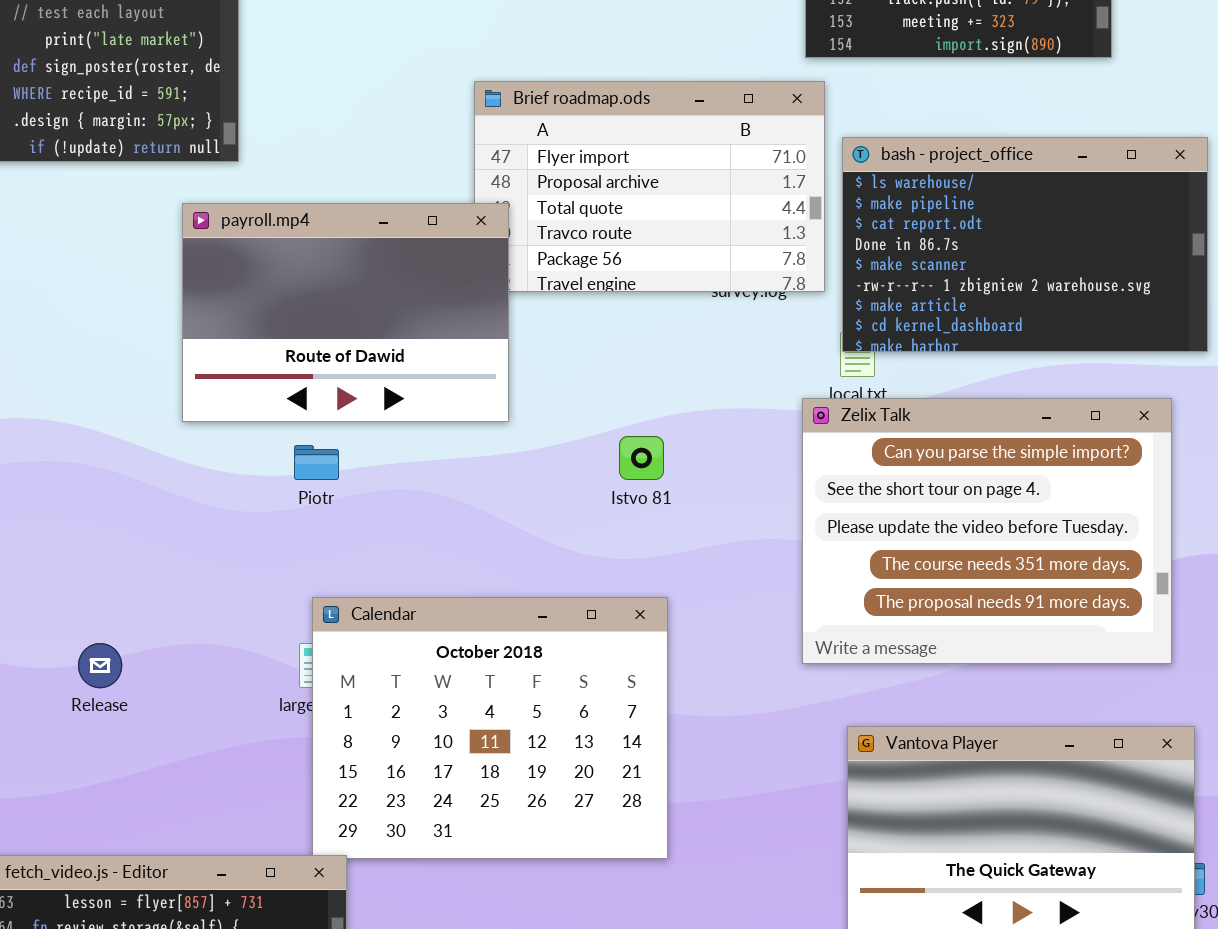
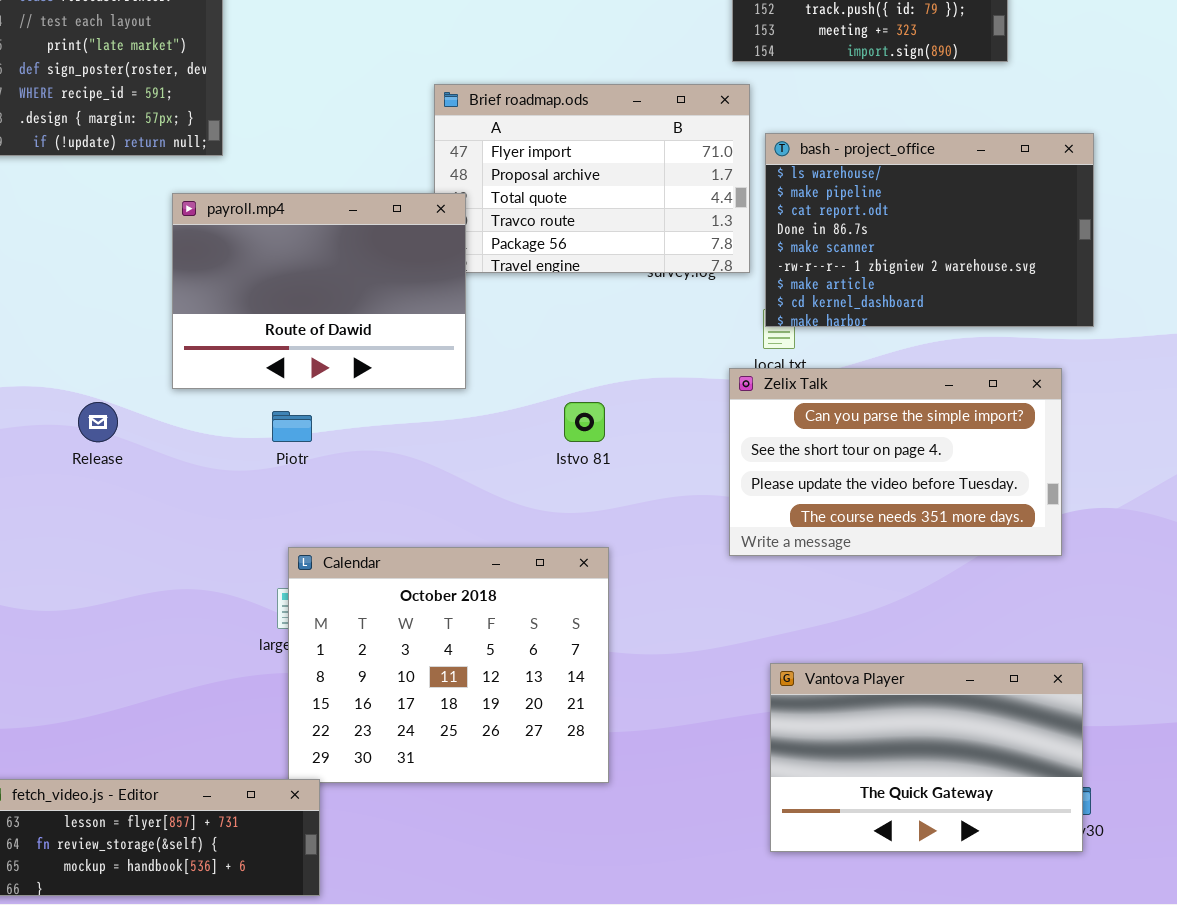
Zelix Talk: [802,398,1172,664] -> [729,368,1062,556], resized
Release: [78,643,122,688] -> [78,402,118,442], moved

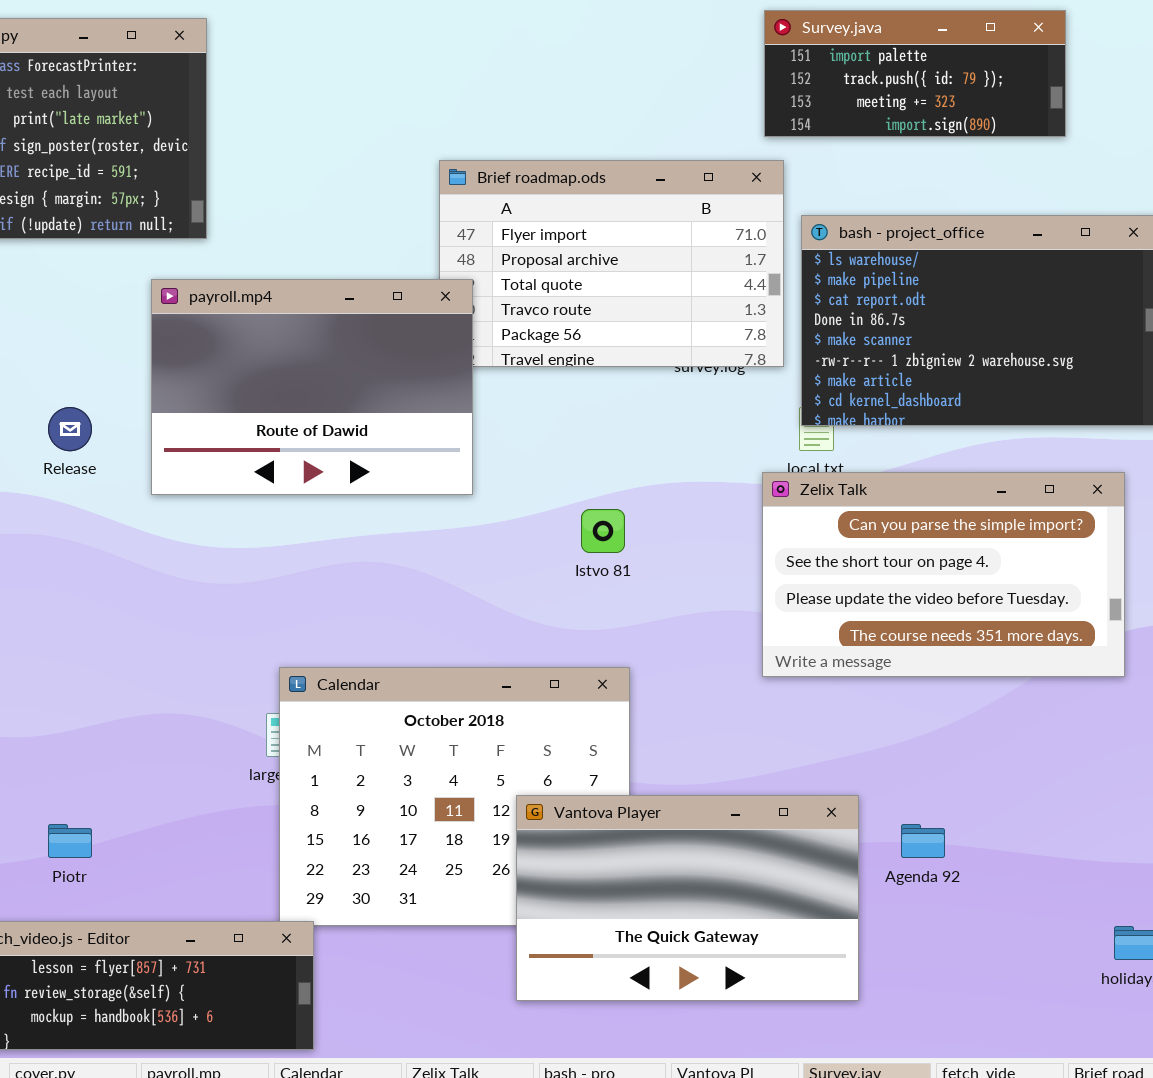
Release: [78,402,118,442] -> [48,407,92,451], moved
Piotr: [272,411,312,442] -> [48,824,92,858], moved
Vantova Player: [770,663,1083,852] -> [516,795,859,1001], moved

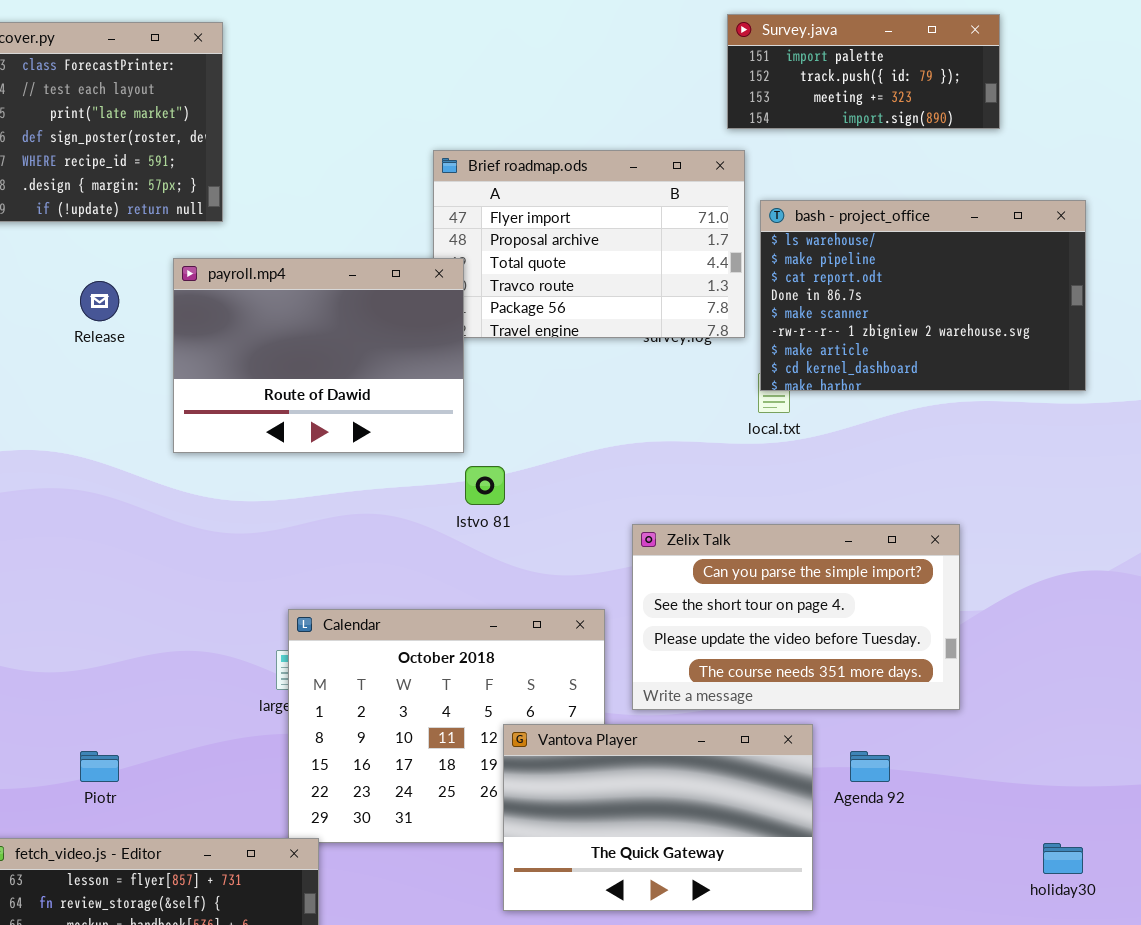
Release: [48,407,92,451] -> [80,281,119,321], moved
Zelix Talk: [762,472,1125,677] -> [632,524,960,710], moved
Istvo 81: [581,509,625,553] -> [465,466,505,505], moved

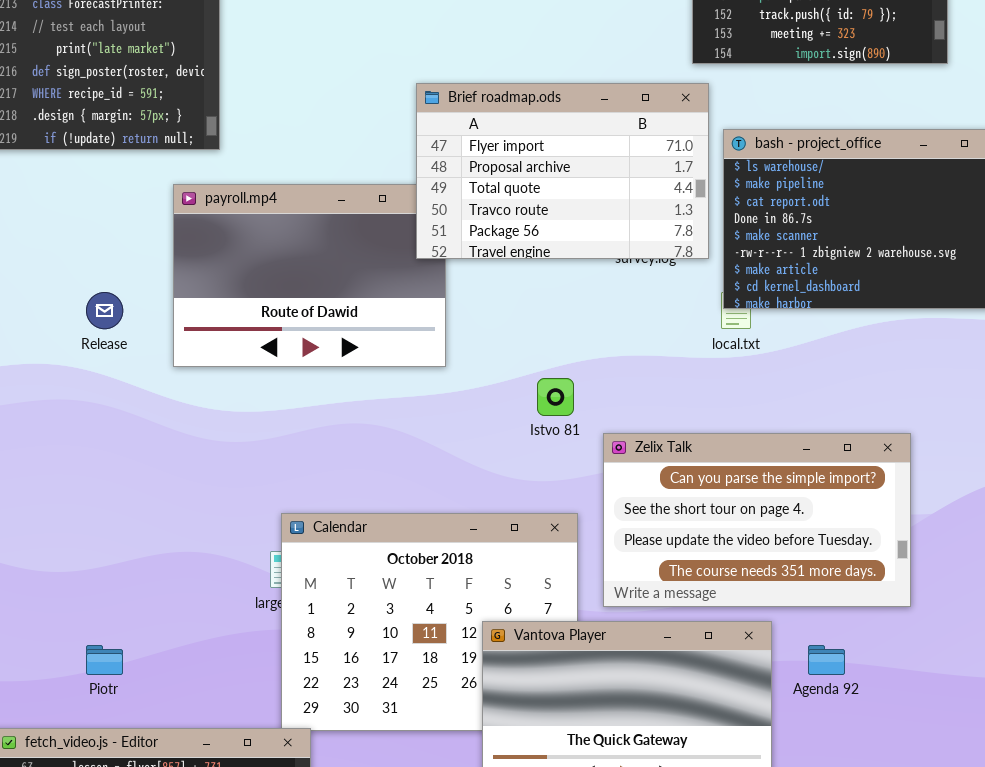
Brief roadmap.ods: [433,150,745,338] -> [416,83,709,259], raised
Release: [80,281,119,321] -> [86,292,123,329], moved
Istvo 81: [465,466,505,505] -> [537,378,574,416], moved

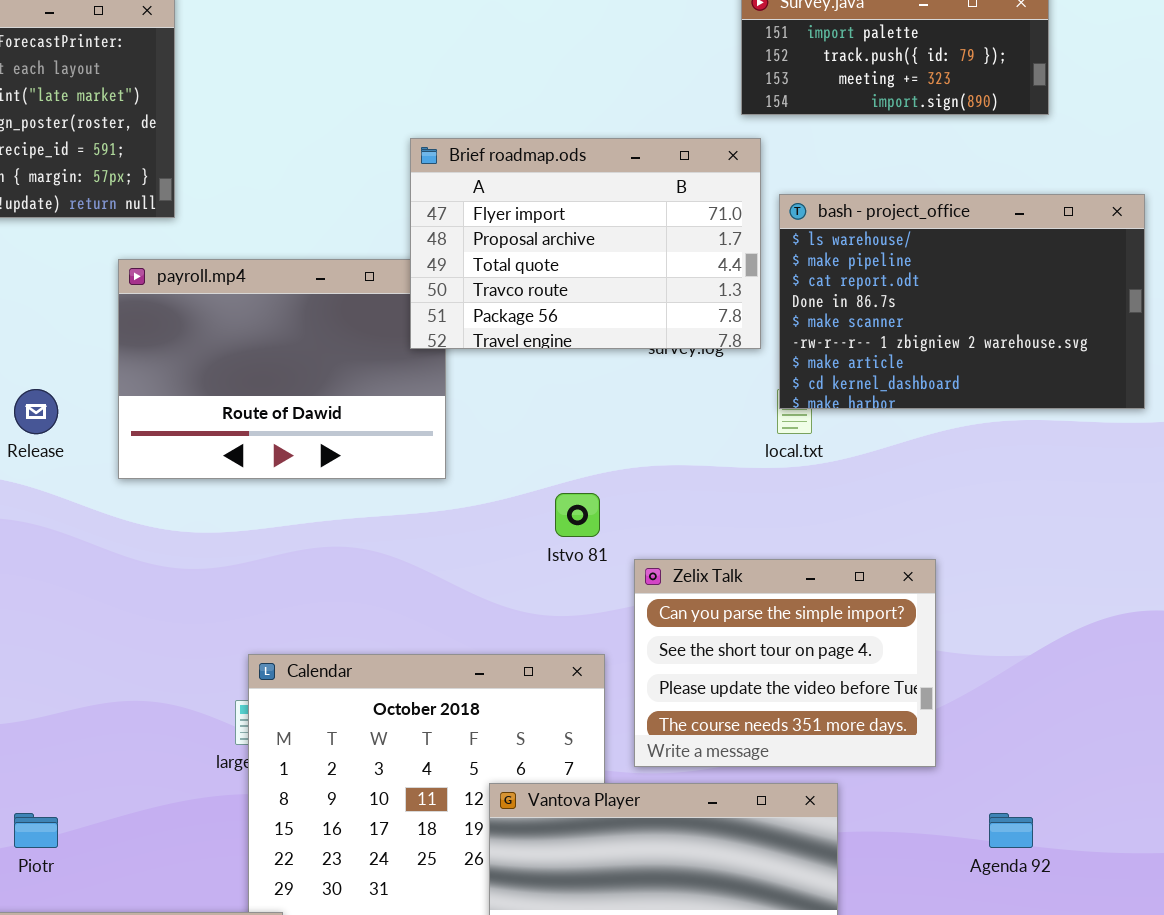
Zelix Talk: [603,433,911,607] -> [634,559,936,767], resized
Agenda 92: [808,645,845,675] -> [989,813,1033,848], moved

